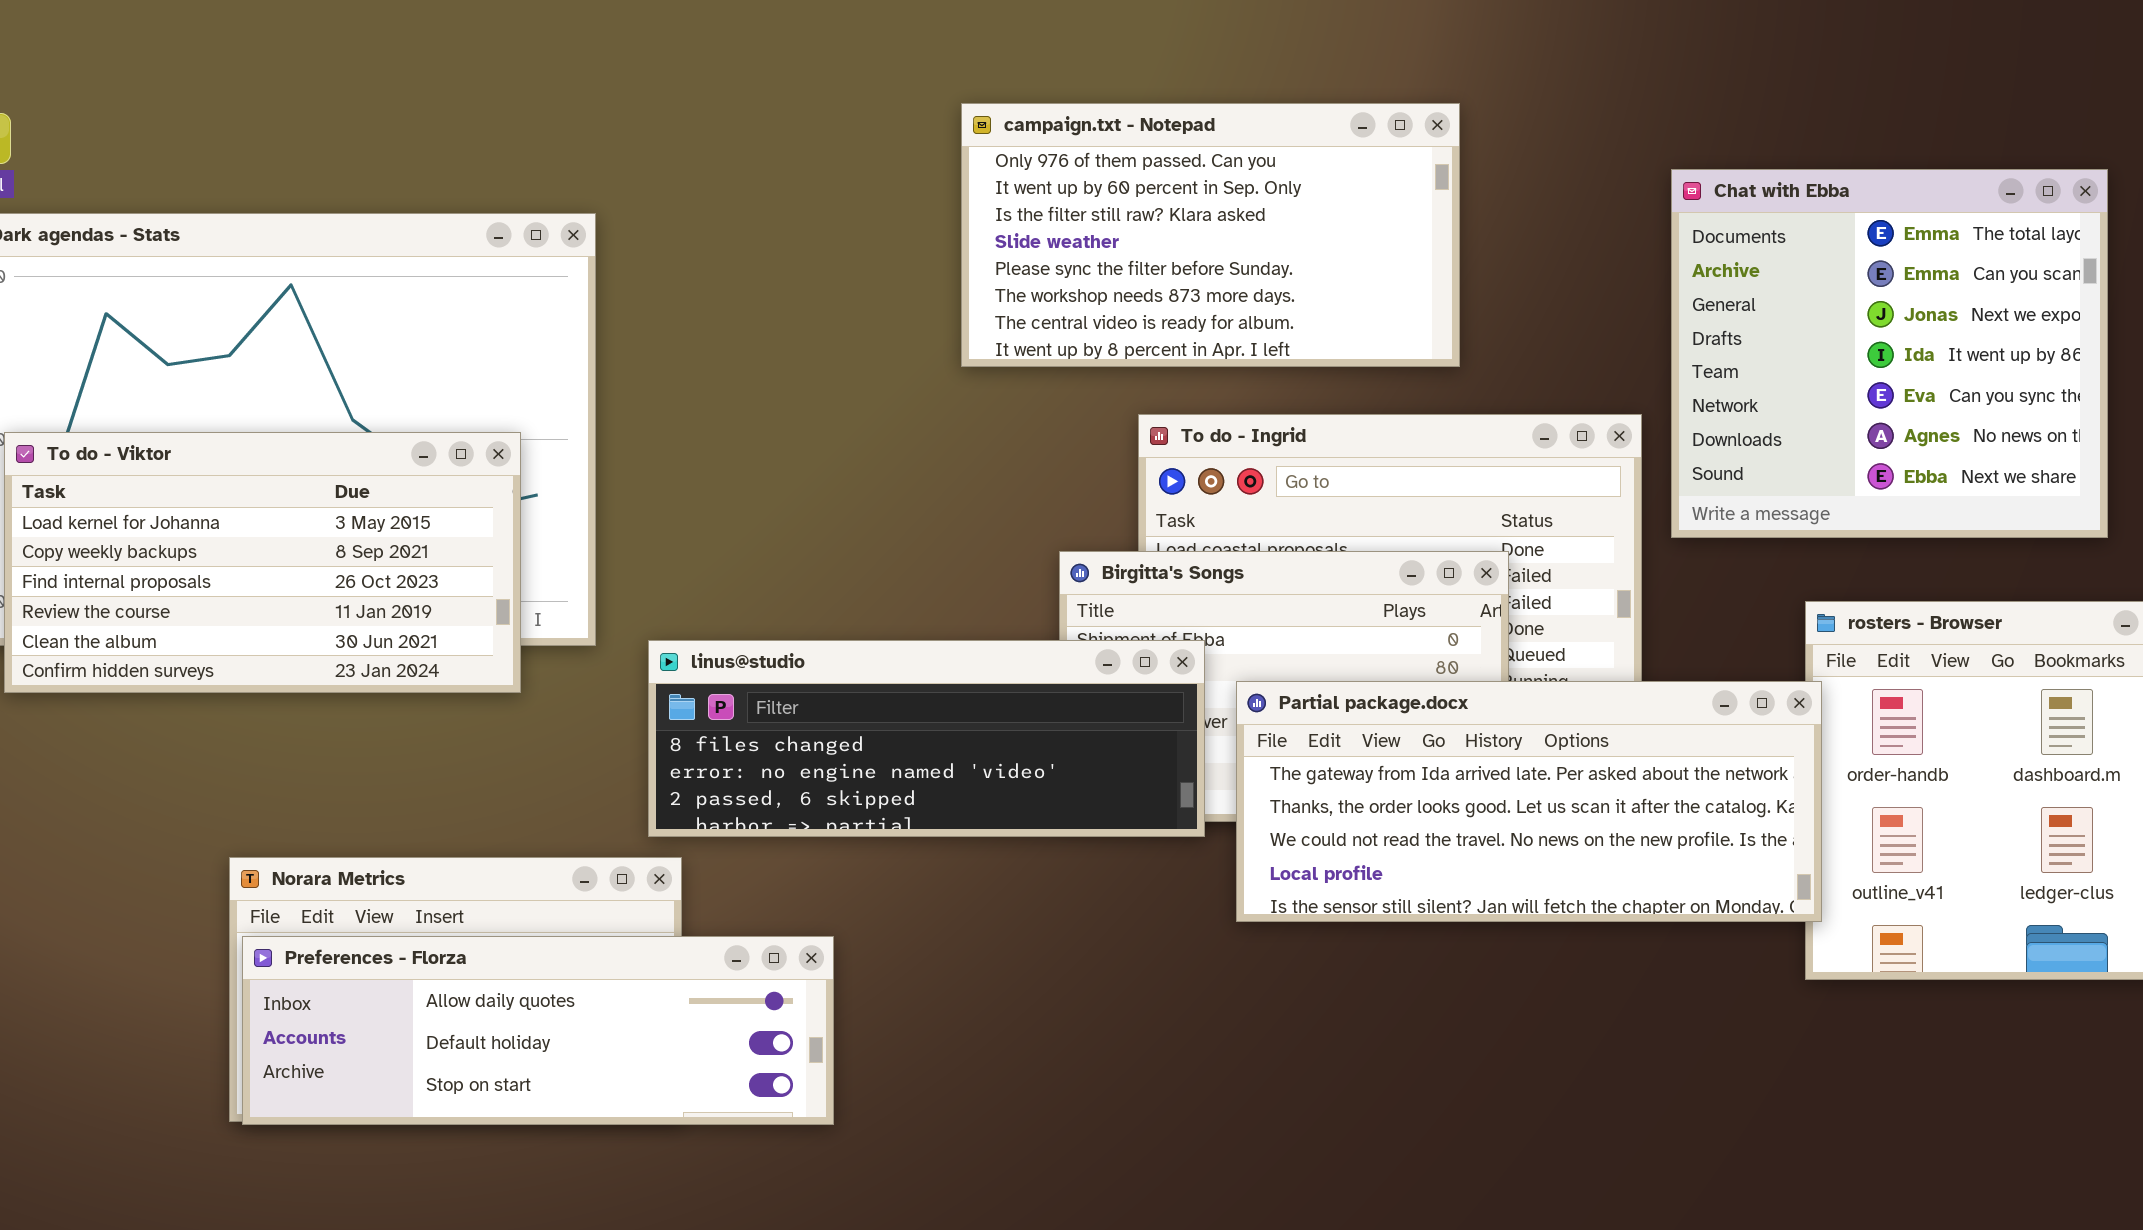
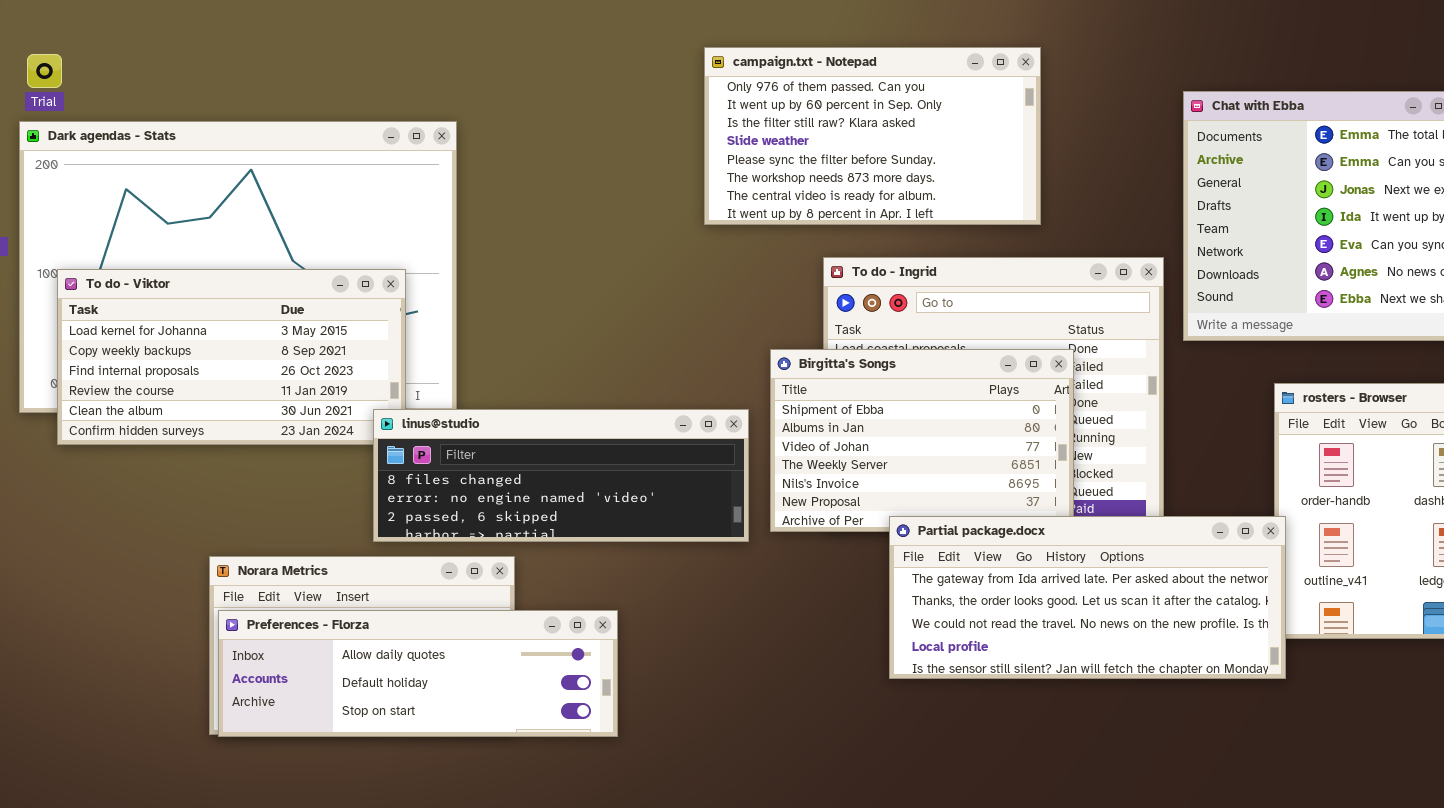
linus@studio: [648,640,1205,837] -> [373,409,749,542], moved
Partial package.docx: [1236,681,1822,922] -> [889,516,1286,679], moved

